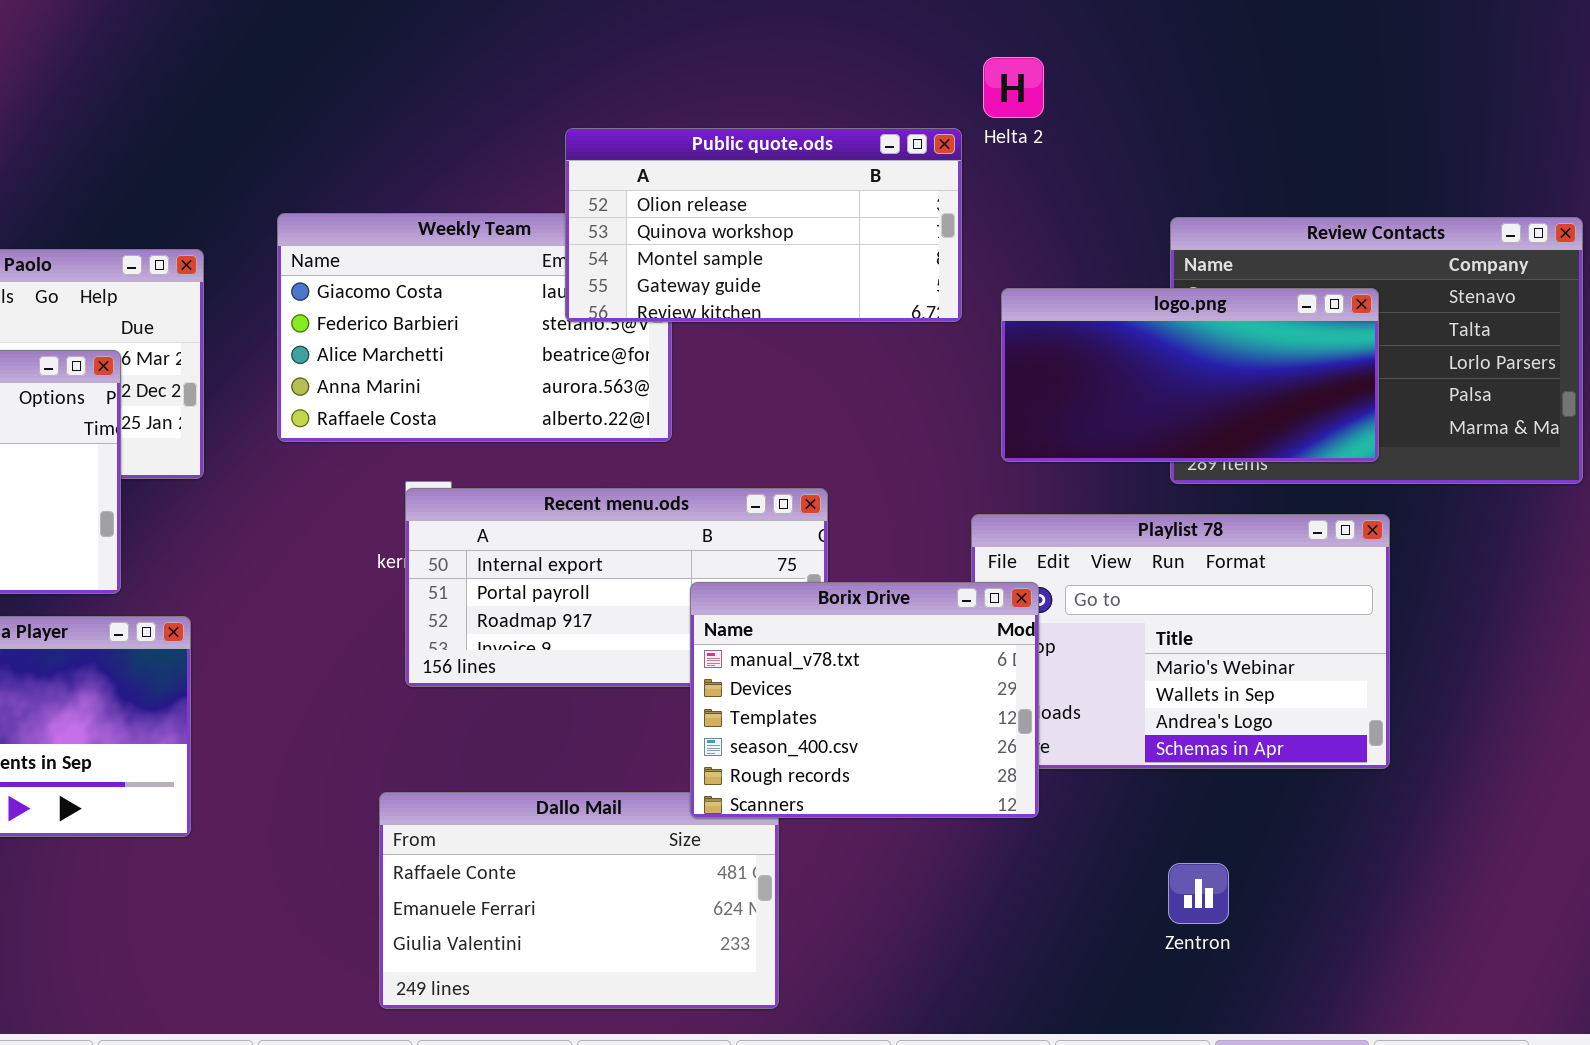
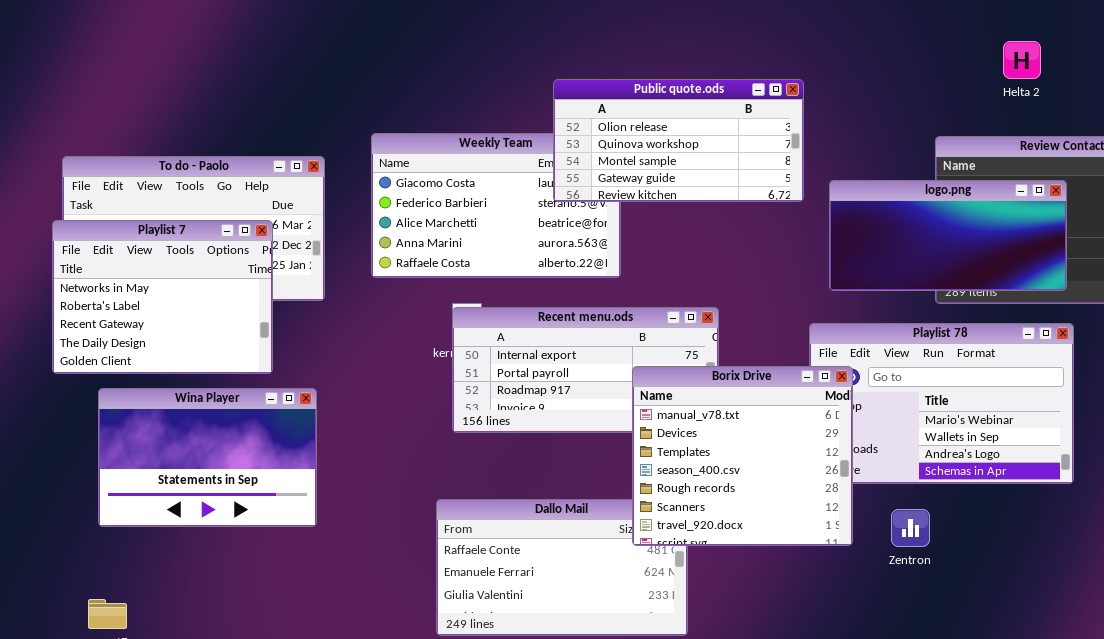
Helta 2: [983,57,1044,118] -> [1003,41,1041,79], moved
Borix Drive: [690,582,1039,818] -> [632,366,853,546], resized
Zentron: [1168,863,1229,924] -> [891,509,930,547], moved

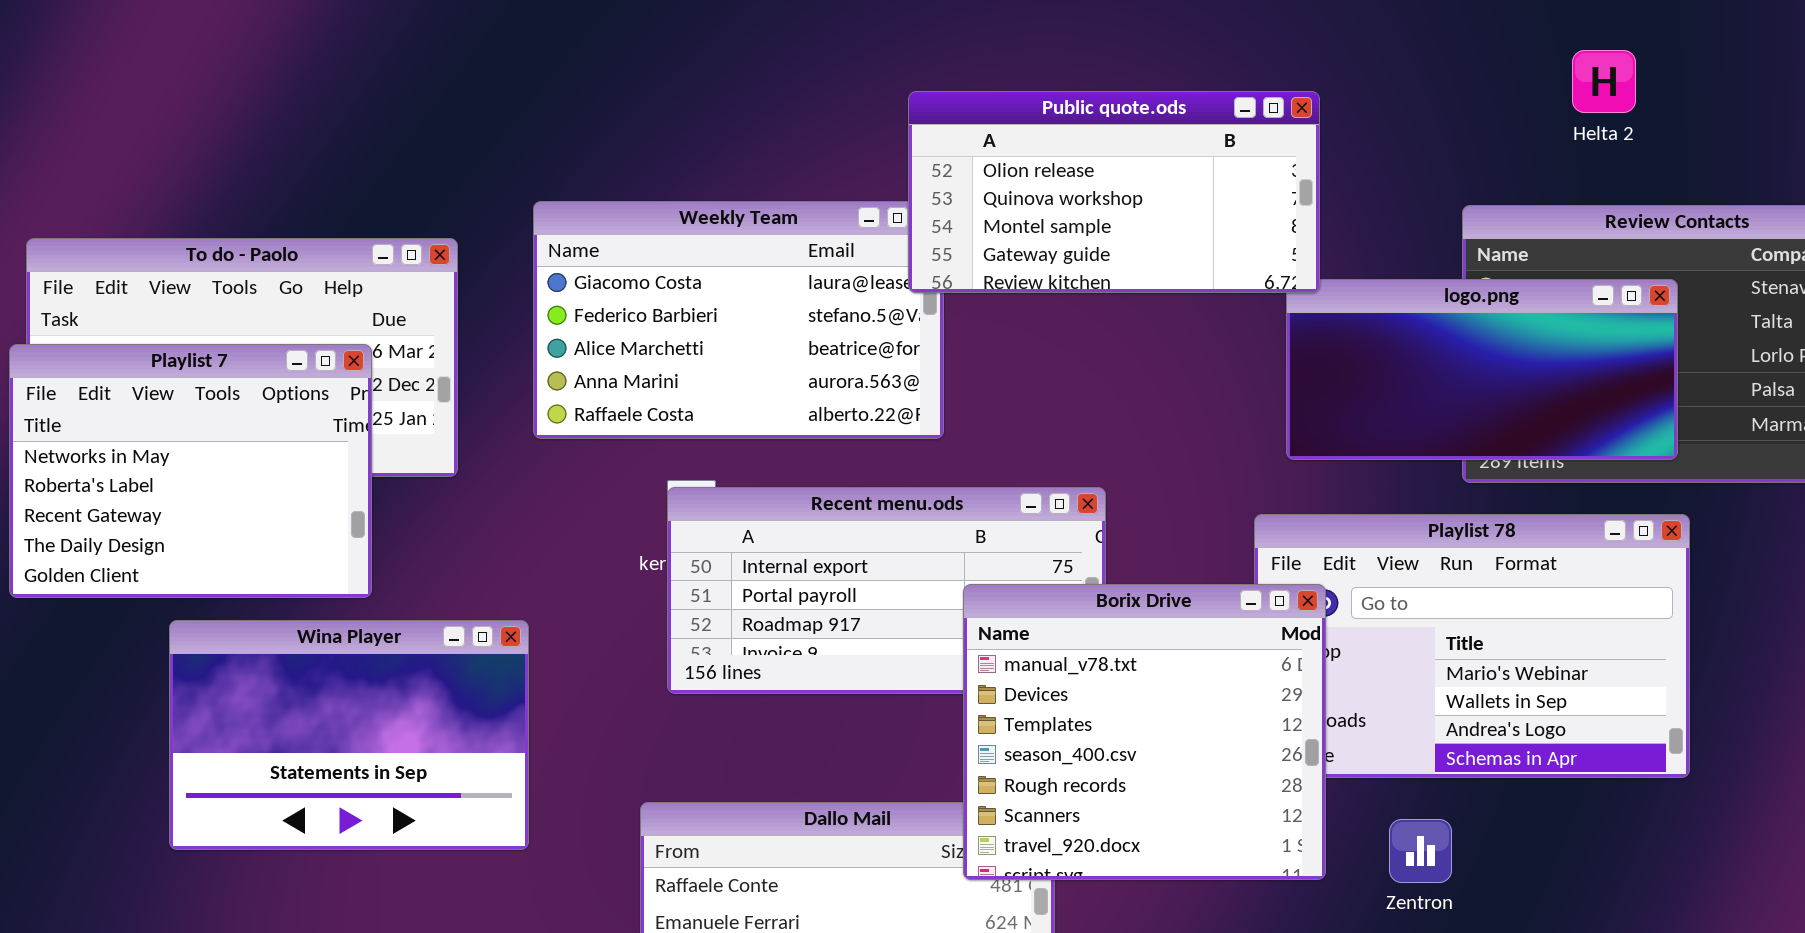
Public quote.ods: [553,79,804,202] -> [908,91,1320,293], moved
Wina Player: [98,388,317,527] -> [169,620,529,850], moved

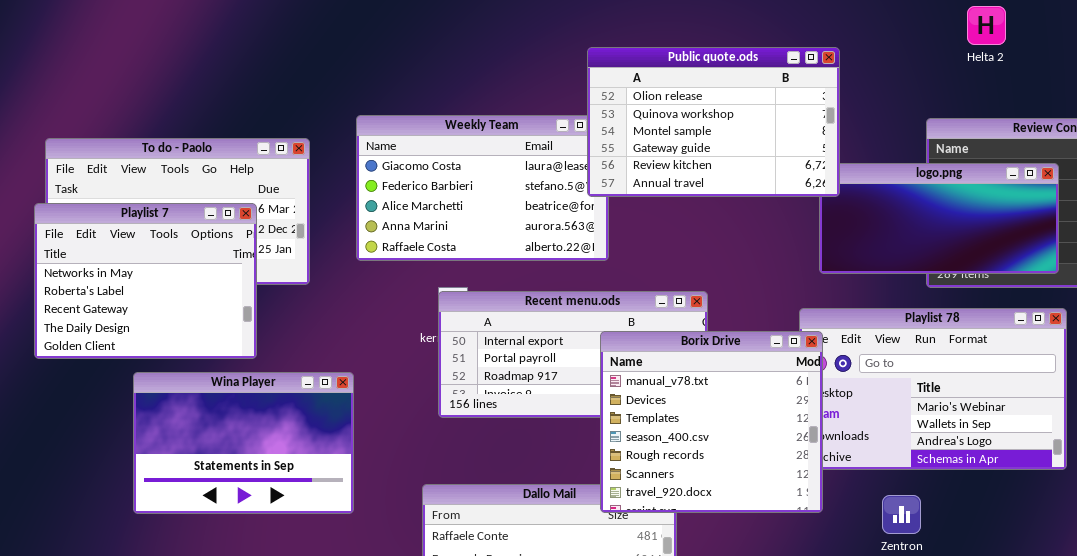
Helta 2: [1572,50,1636,113] -> [967,6,1006,45], moved
Public quote.ods: [908,91,1320,293] -> [587,47,840,197], resized
Borix Drive: [963,584,1326,880] -> [600,331,823,513], moved

